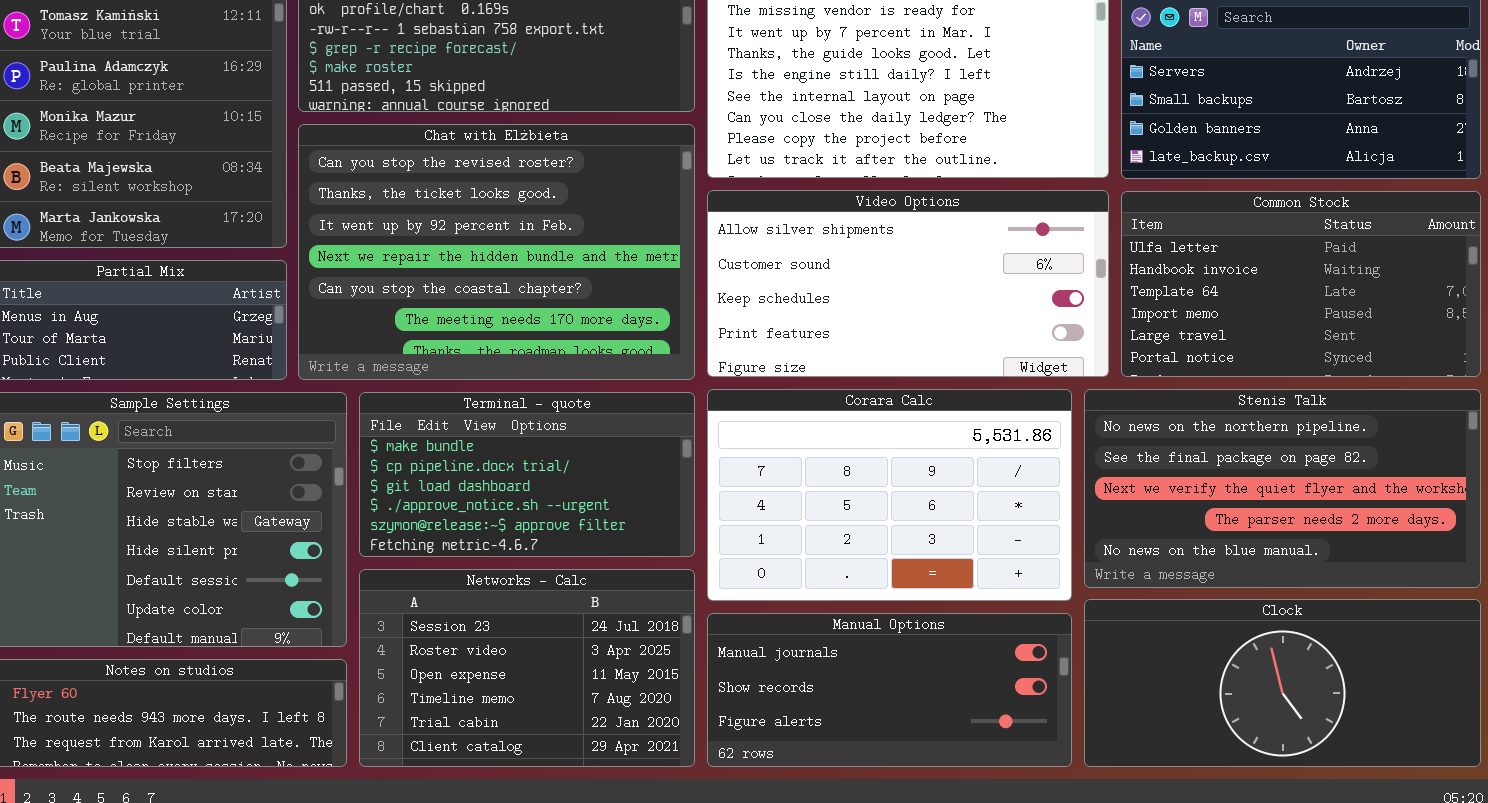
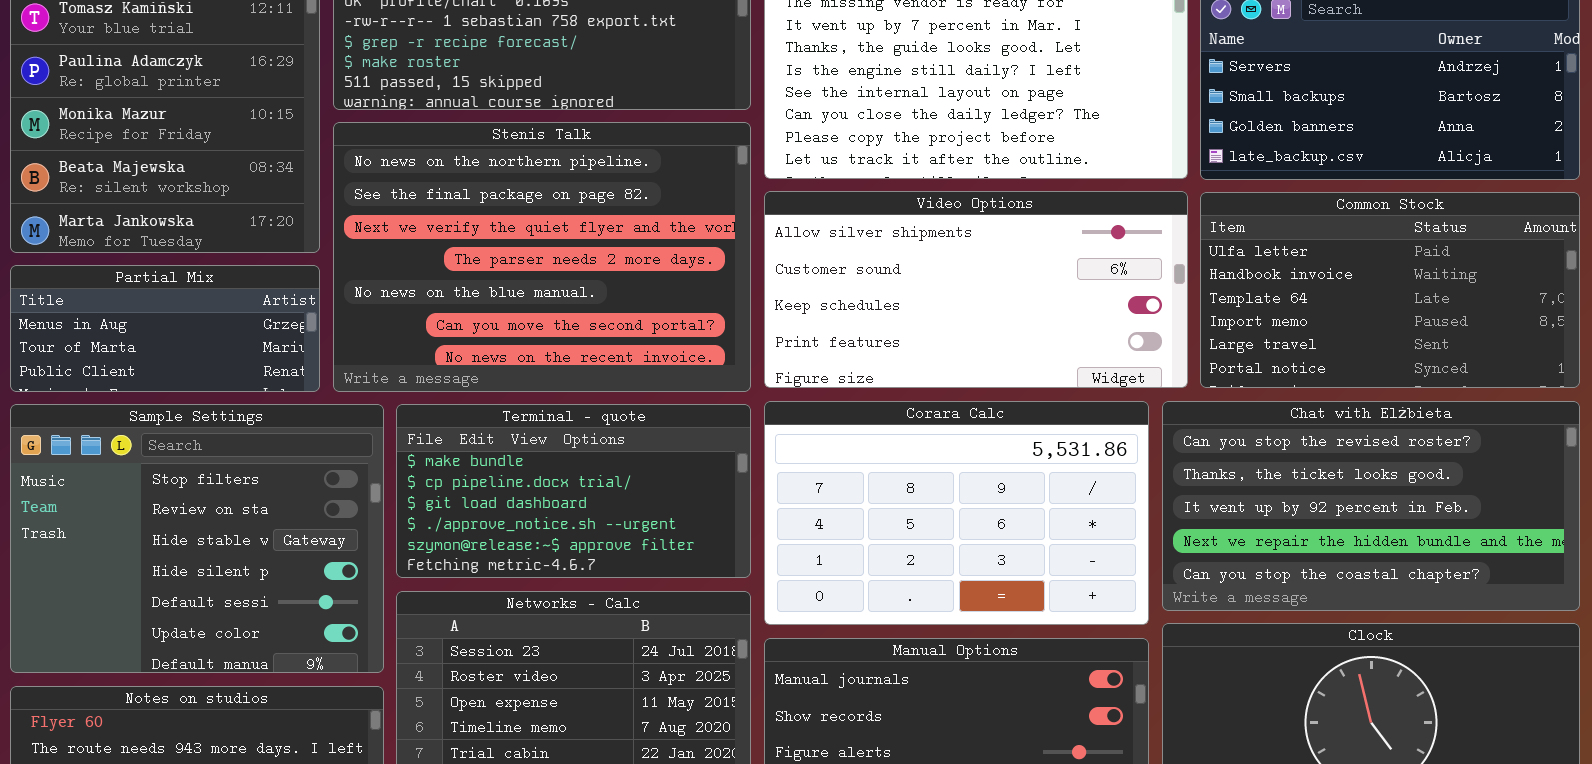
Chat with Elżbieta: [298,124,695,380] -> [1162,401,1580,611], moved, resized
Stenis Talk: [1084,389,1481,588] -> [333,122,751,392], moved, resized

